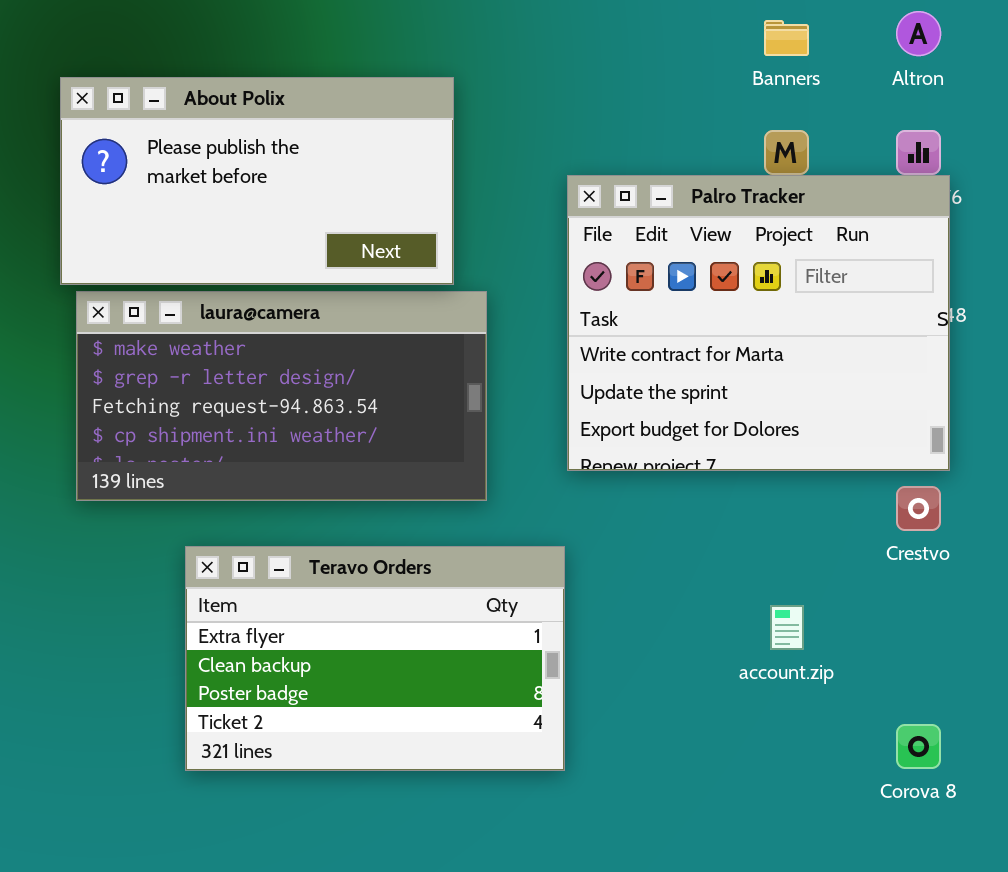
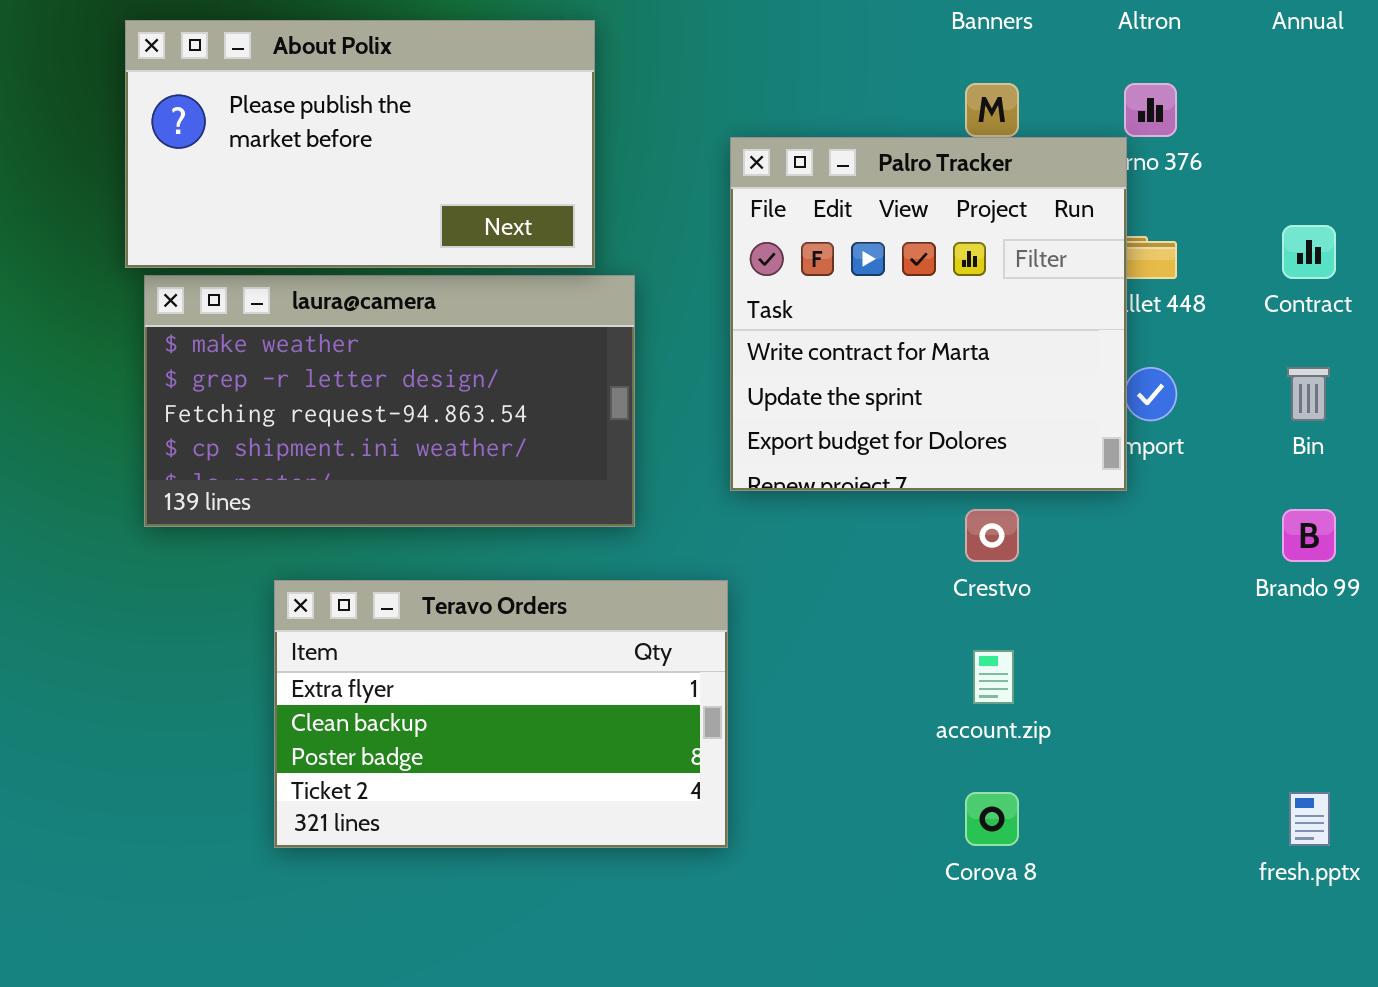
Palro Tracker: [567,175,950,471] -> [730,137,1127,491], resized
Crestvo: [896,486,941,531] -> [965,509,1019,562], moved
Corova 8: [896,724,941,769] -> [965,792,1019,846], moved

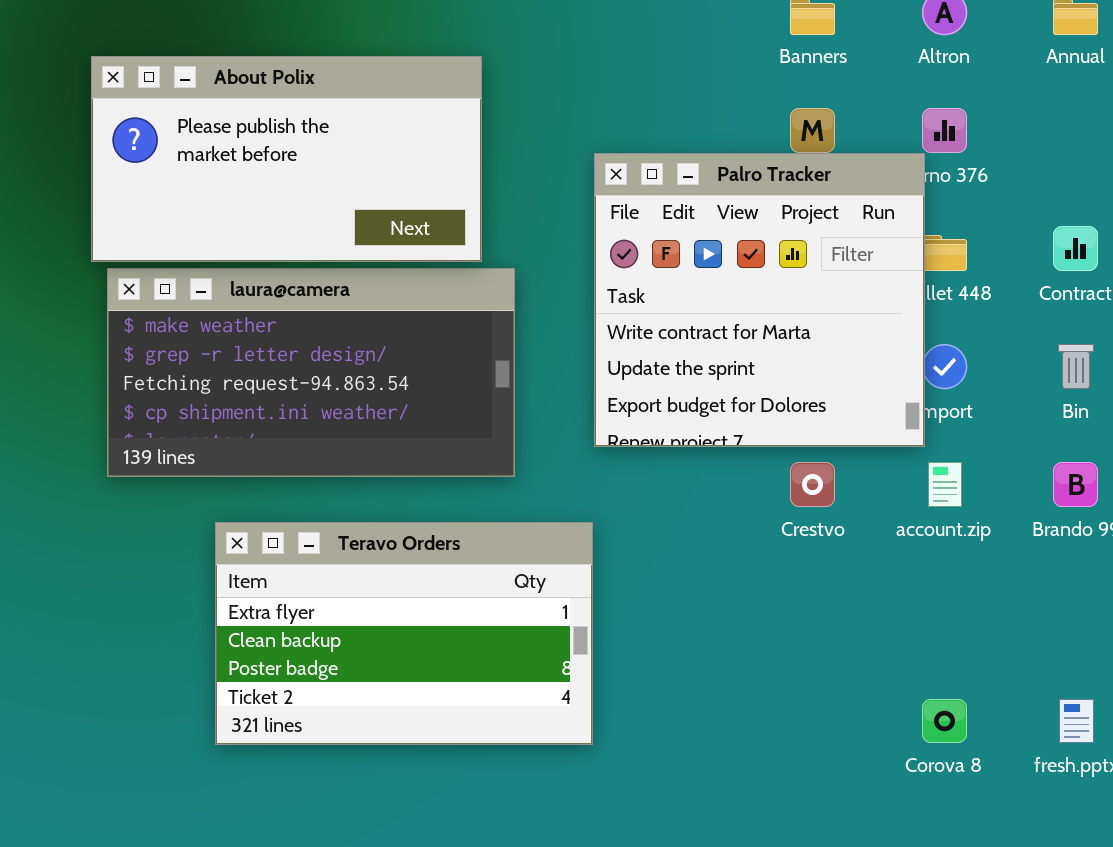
account.zip: [973,650,1014,704] -> [928,462,962,507], moved
Corova 8: [965,792,1019,846] -> [922,699,967,743], moved

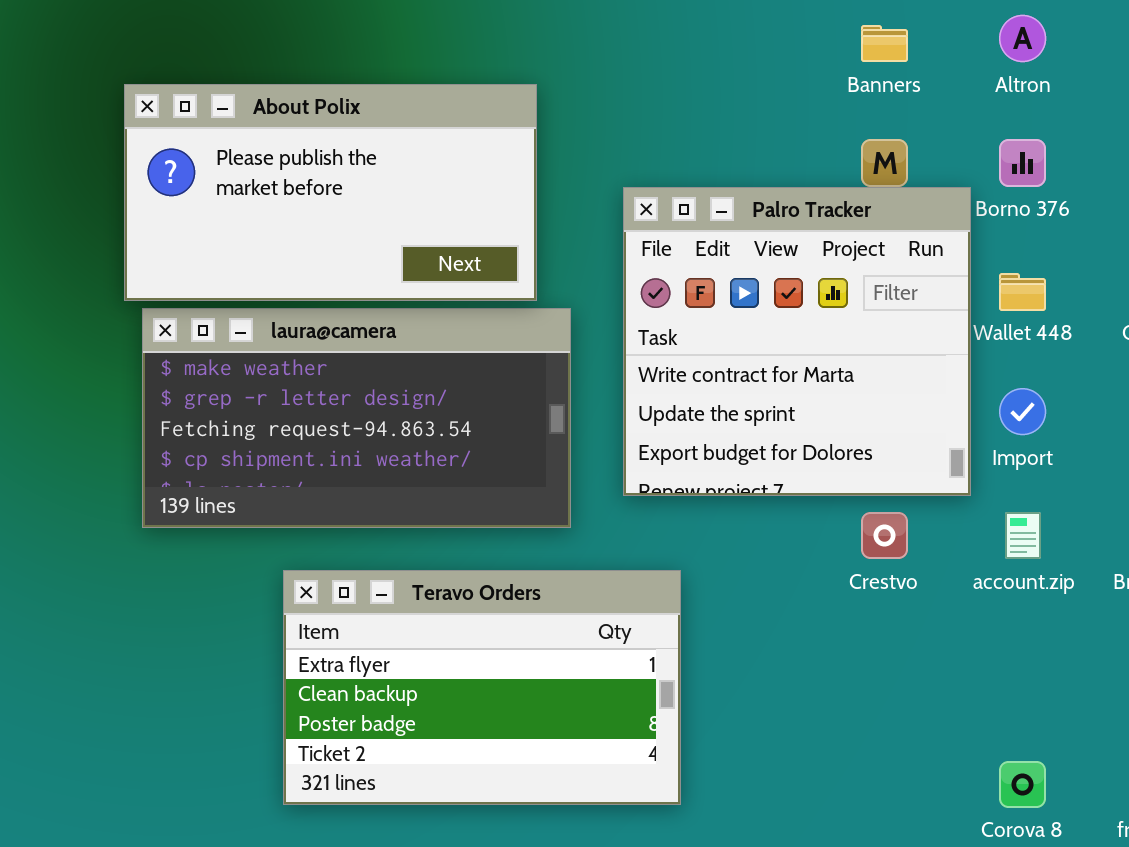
Palro Tracker: [594,153,925,447] -> [623,187,971,496], moved
Teravo Orders: [215,522,593,745] -> [283,570,681,805], moved

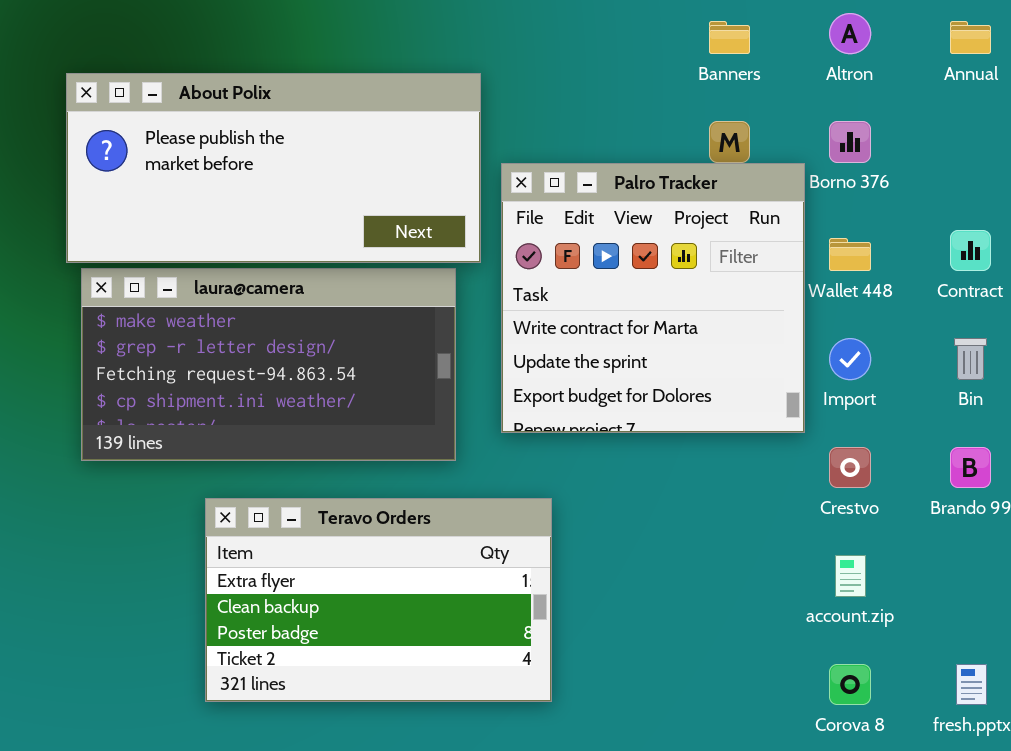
About Polix: [124,84,537,301] -> [66,73,481,263], resized
Crestvo: [861,512,908,559] -> [829,447,871,488], moved
account.zip: [1005,512,1041,559] -> [835,555,866,597], moved

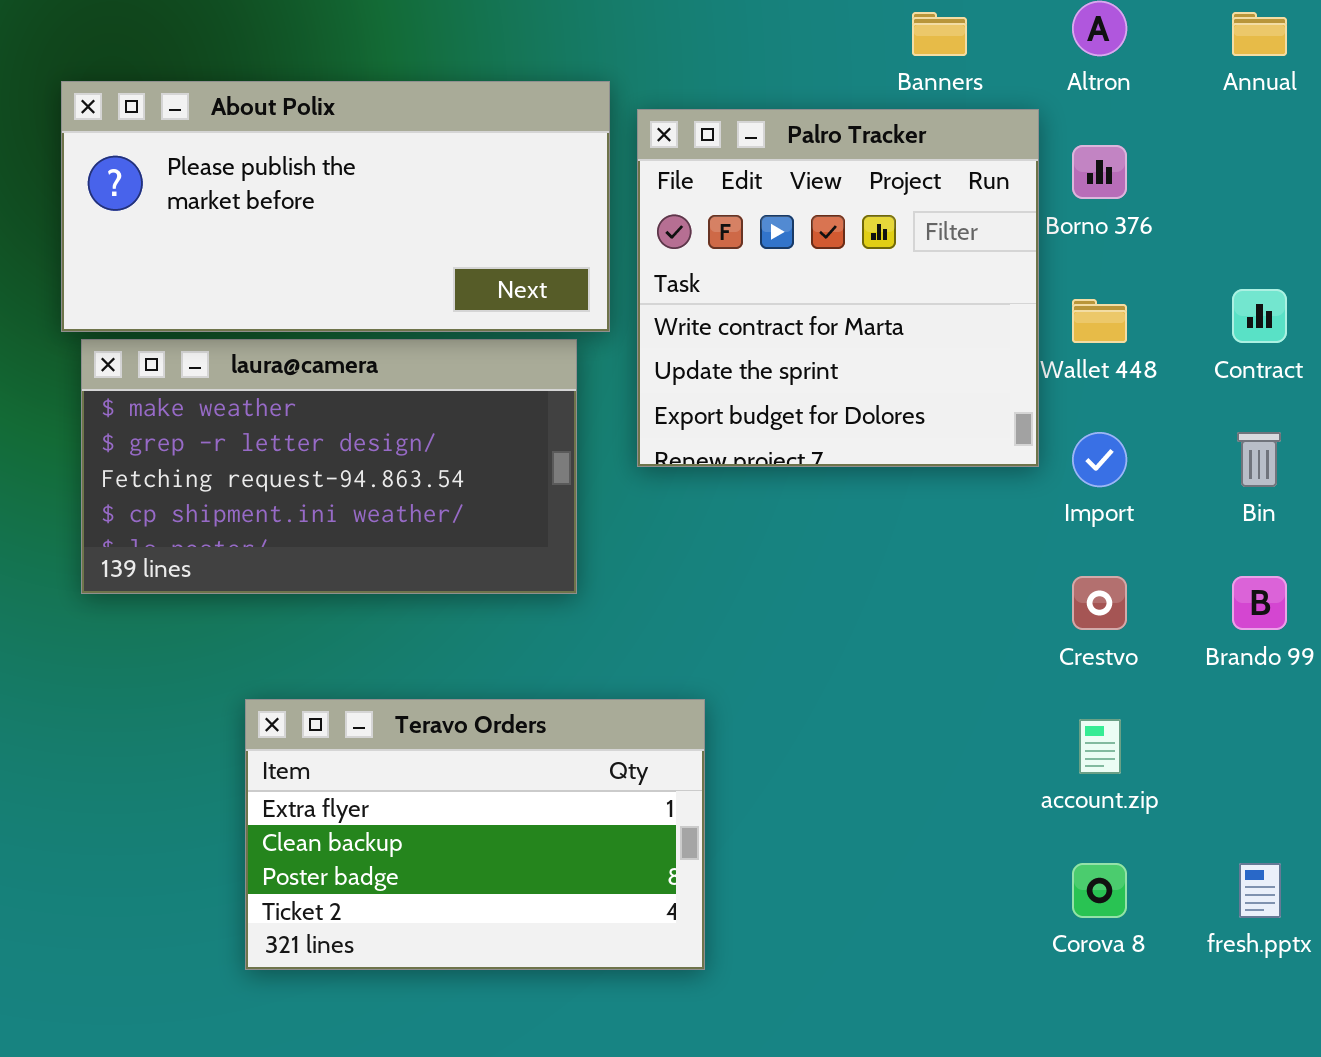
Palro Tracker: [501,163,805,433] -> [637,109,1039,467], moved
Teravo Orders: [205,498,552,702] -> [245,699,705,970], moved

